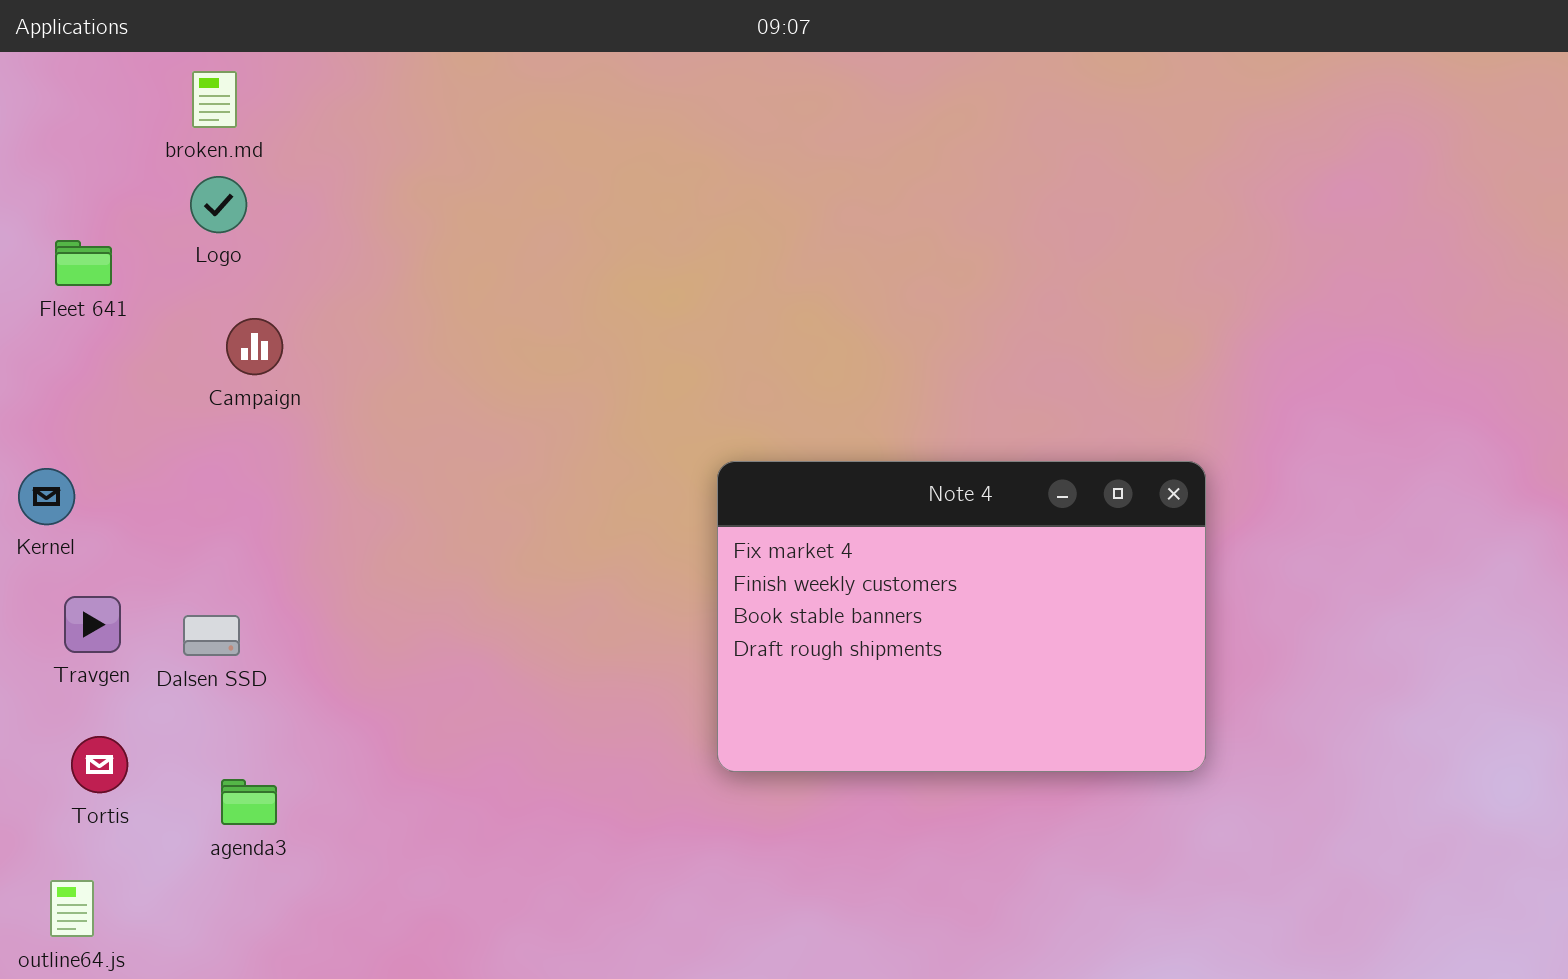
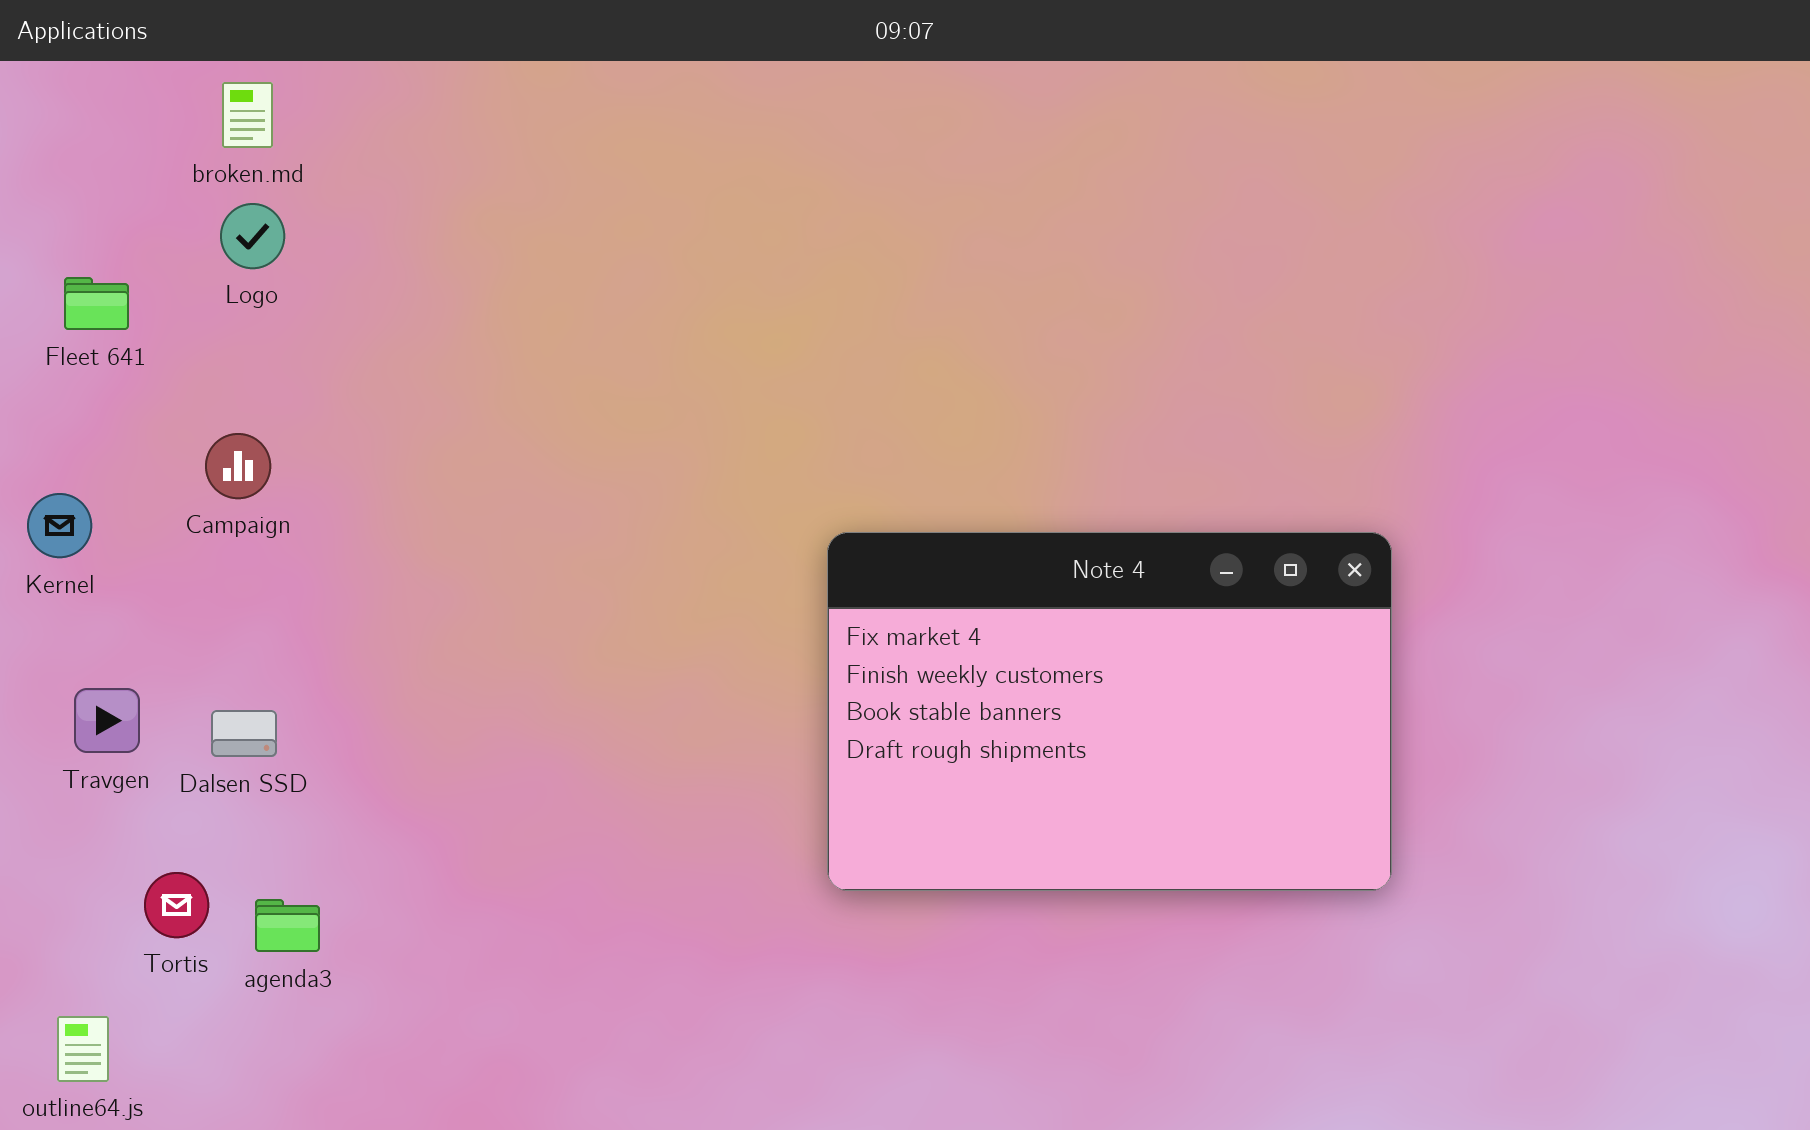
Campaign: [226,318,283,375] -> [205,433,271,499], moved
Kernel: [18,468,75,525] -> [27,493,92,558], moved
Tortis: [71,736,128,793] -> [144,872,209,938], moved

